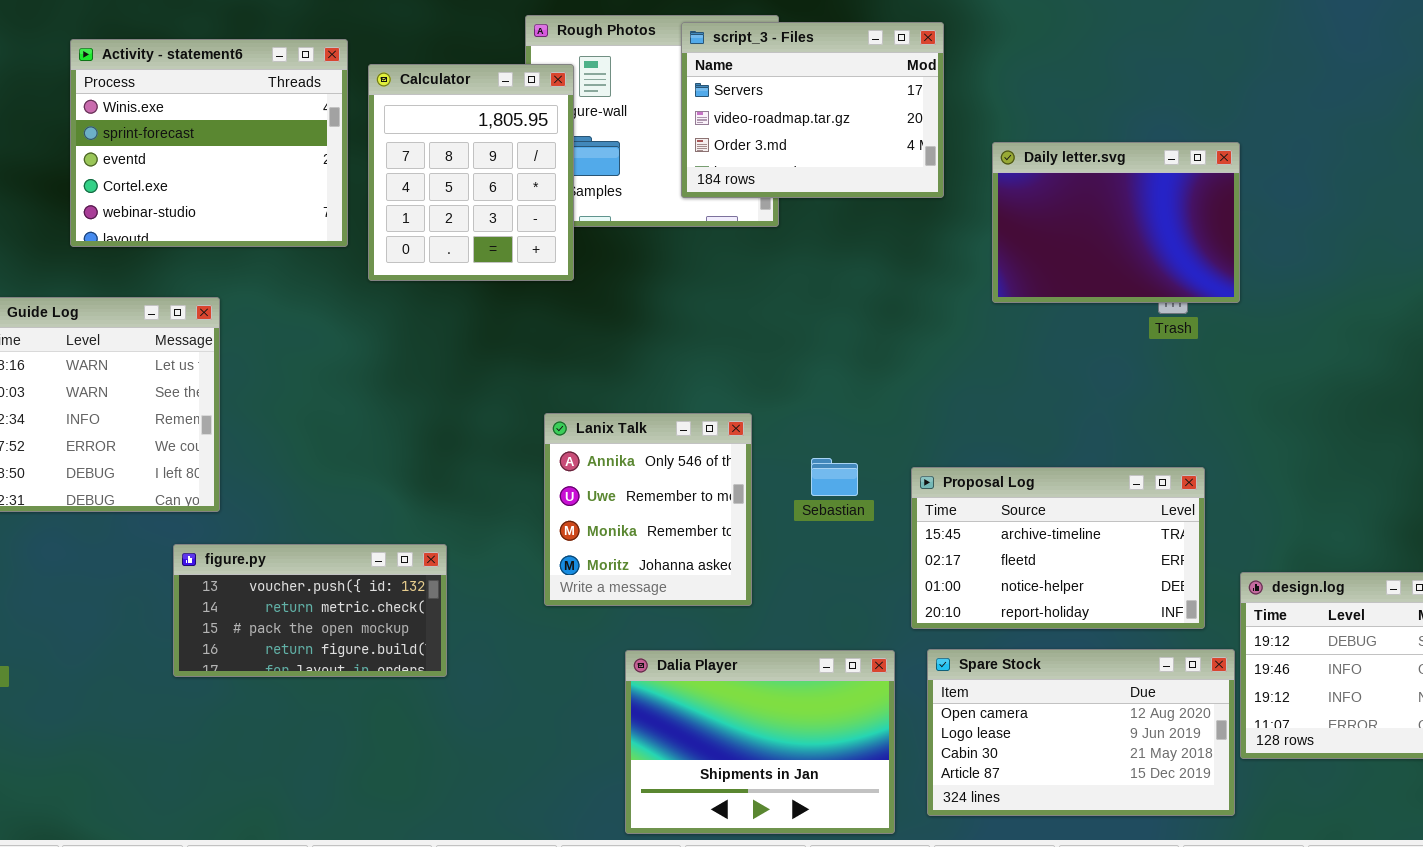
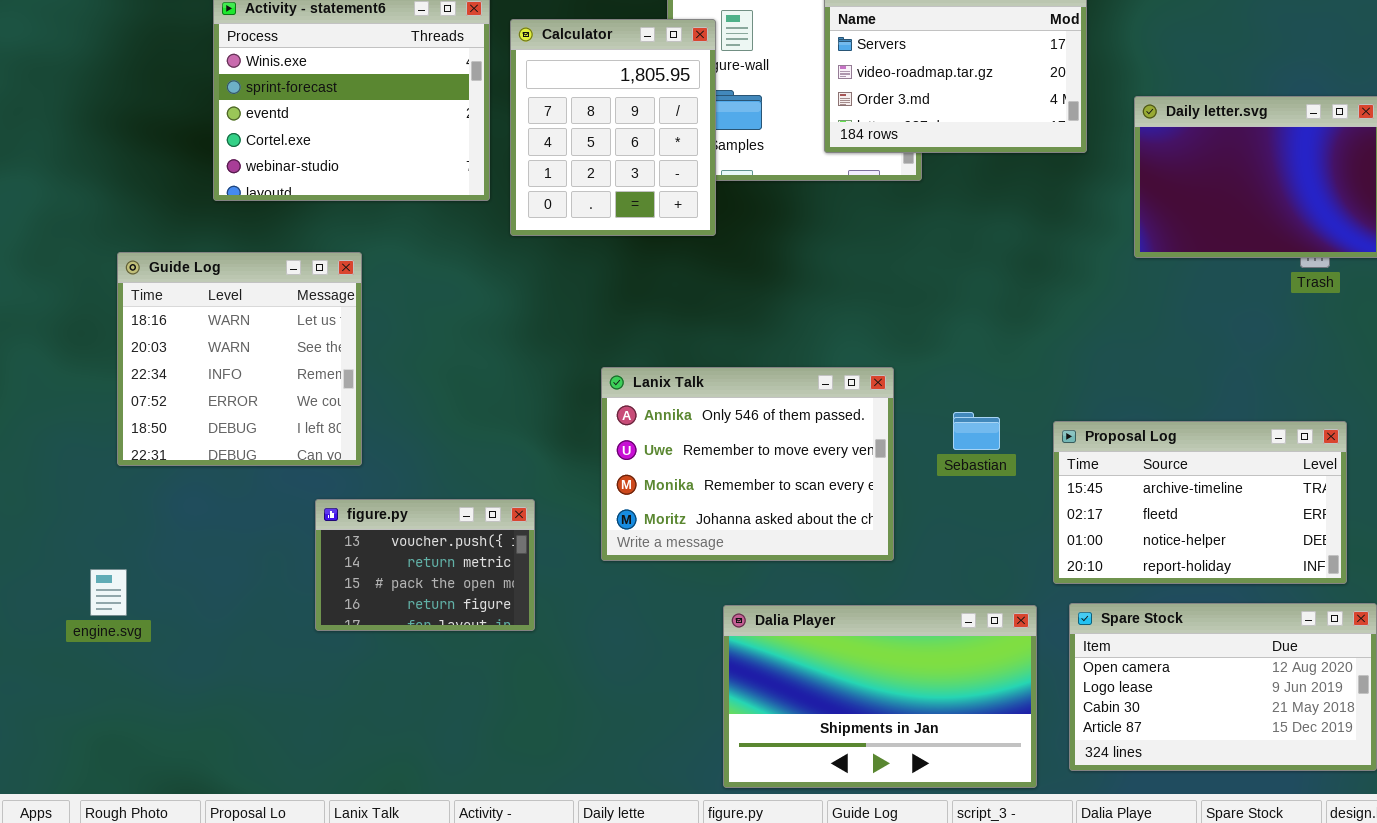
Lanix Talk: [544,413,752,606] -> [601,367,894,561], resized
figure.py: [173,544,447,677] -> [315,499,535,631], resized
Dalia Player: [625,650,895,834] -> [723,605,1037,788], resized

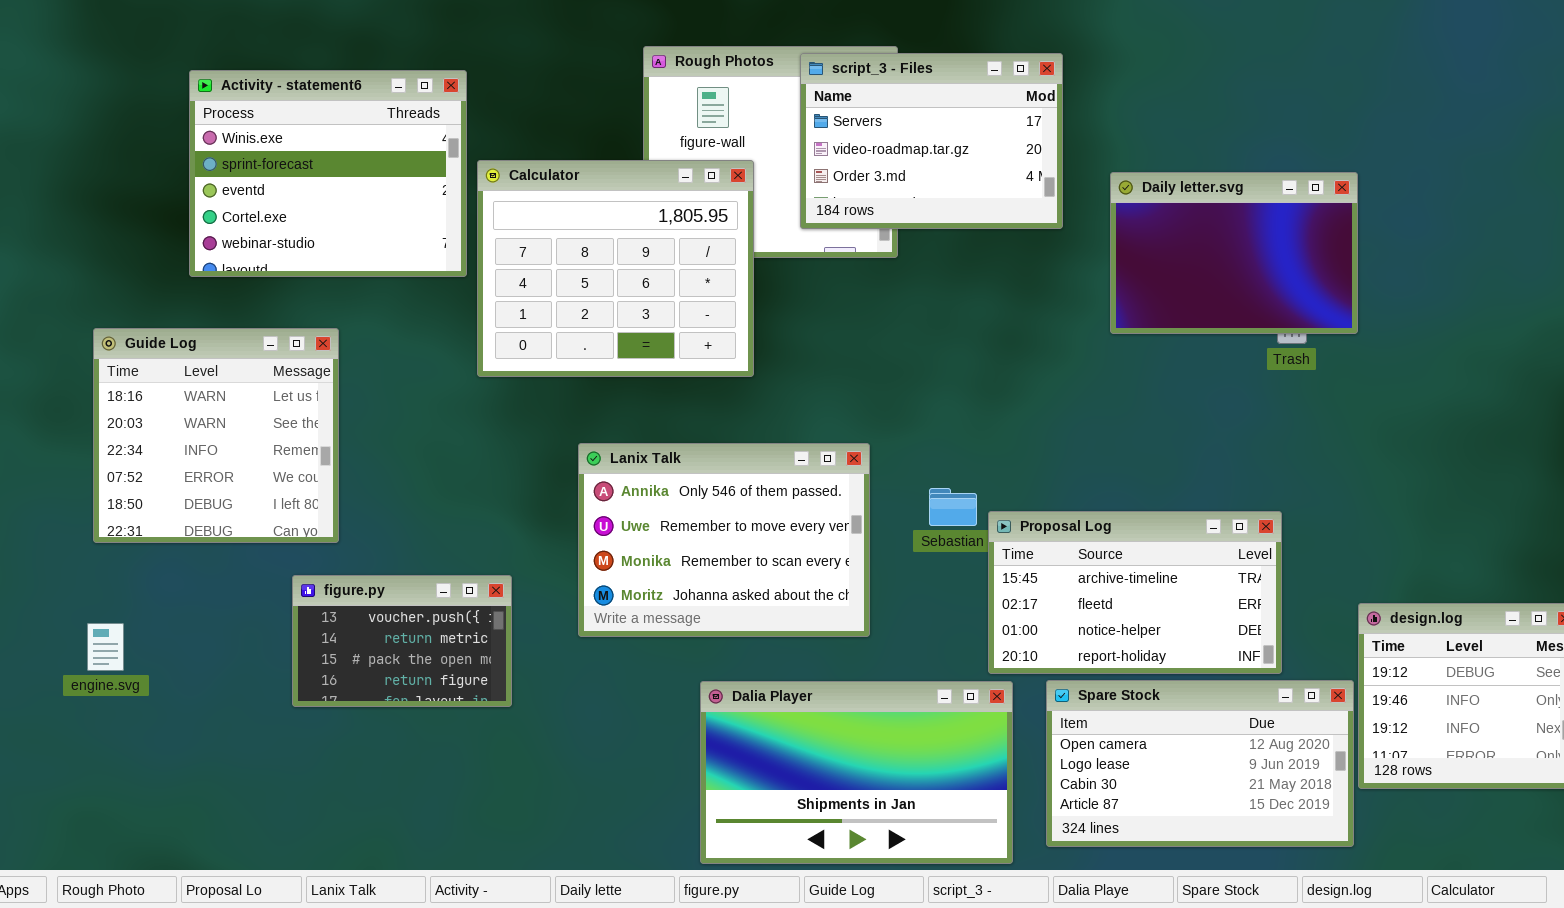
Calculator: [510,19,716,236] -> [477,160,754,377], moved, resized
Proposal Log: [1053,421,1347,584] -> [988,511,1282,674], moved
engine.svg: [90,569,127,616] -> [87,623,124,671], moved

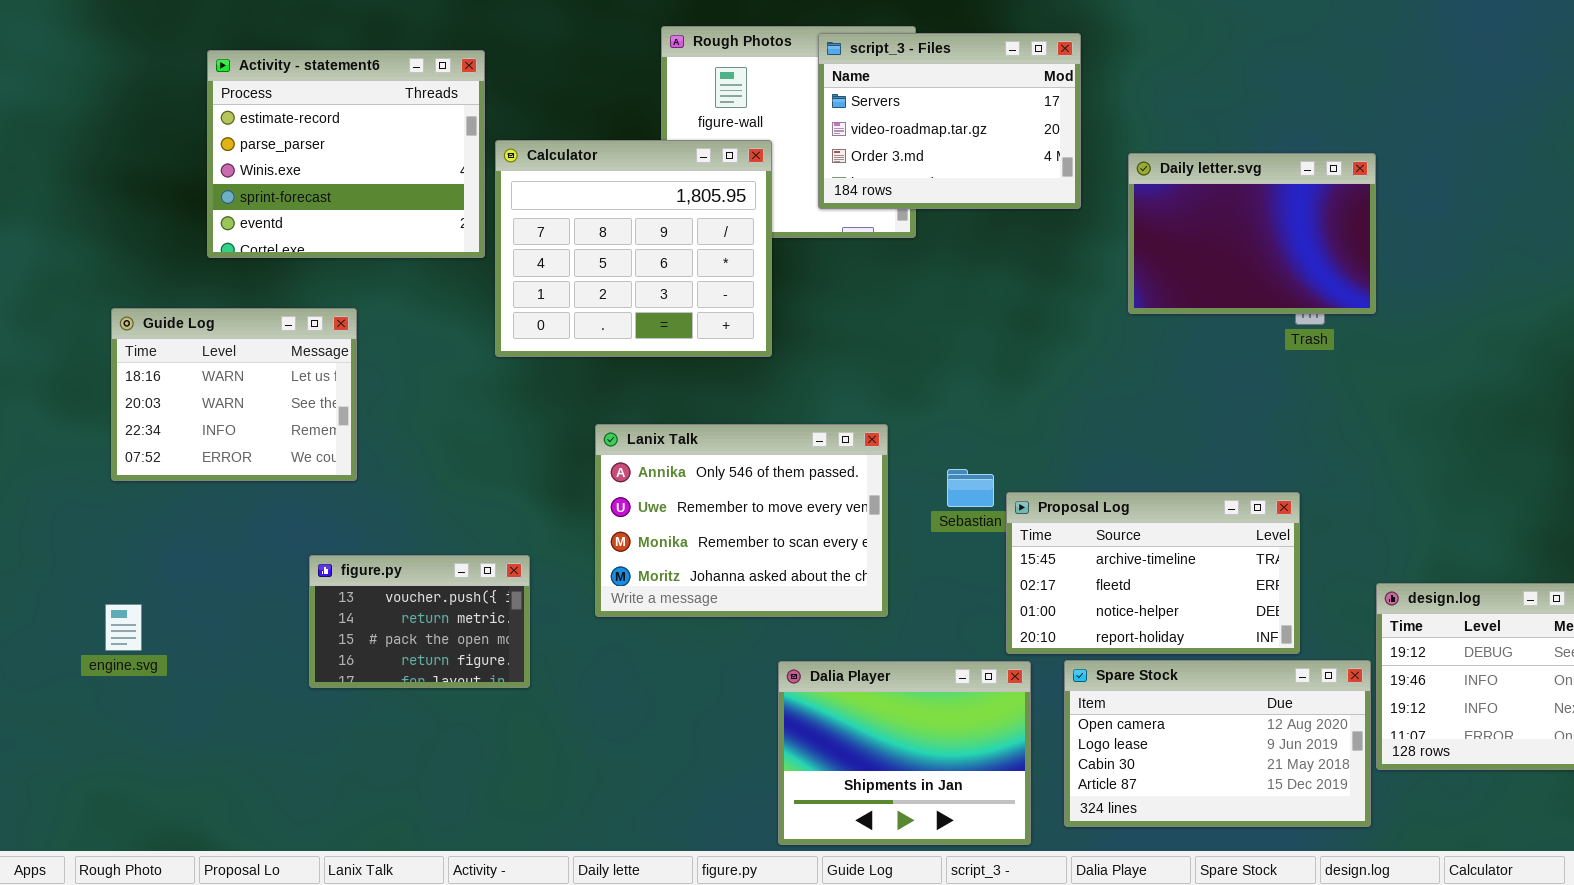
Activity - statement6: [189,70,467,277] -> [207,50,485,258], scrolled up 2 rows
Guide Log: [93,328,339,543] -> [111,308,357,481], resized
Dalia Player: [700,681,1013,864] -> [778,661,1031,845], resized

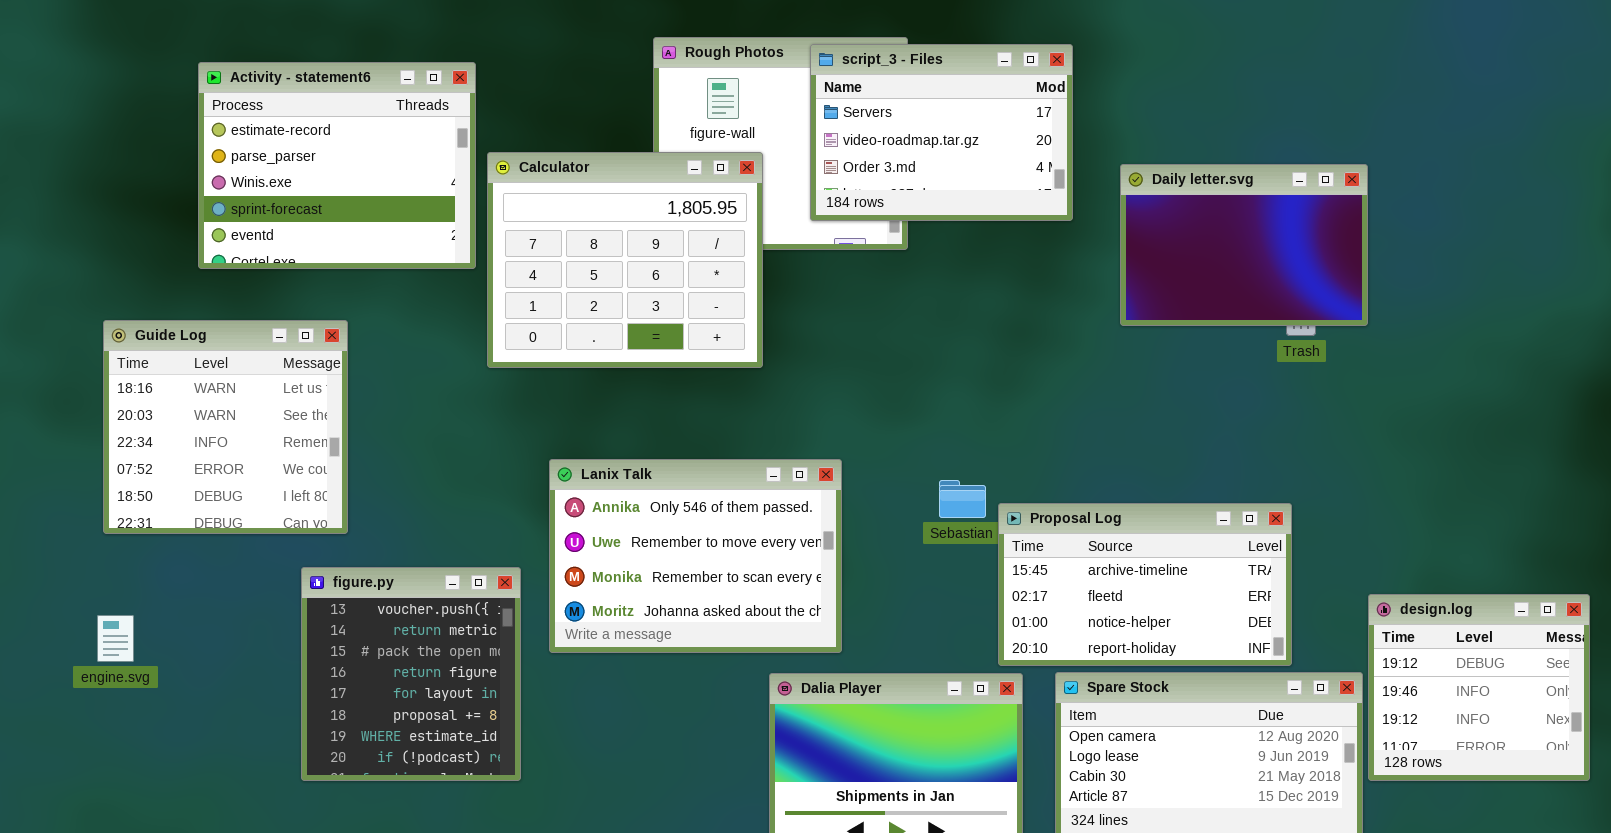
Guide Log: [111,308,357,481] -> [103,320,348,534], resized
Lanix Talk: [595,424,888,617] -> [549,459,842,653], moved
figure.py: [309,555,530,688] -> [301,567,521,781], resized

